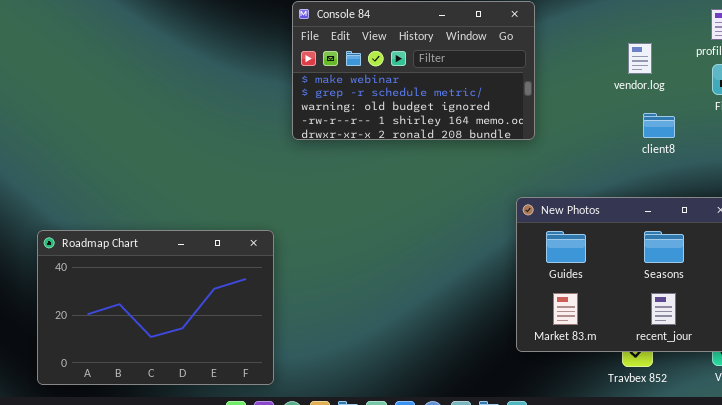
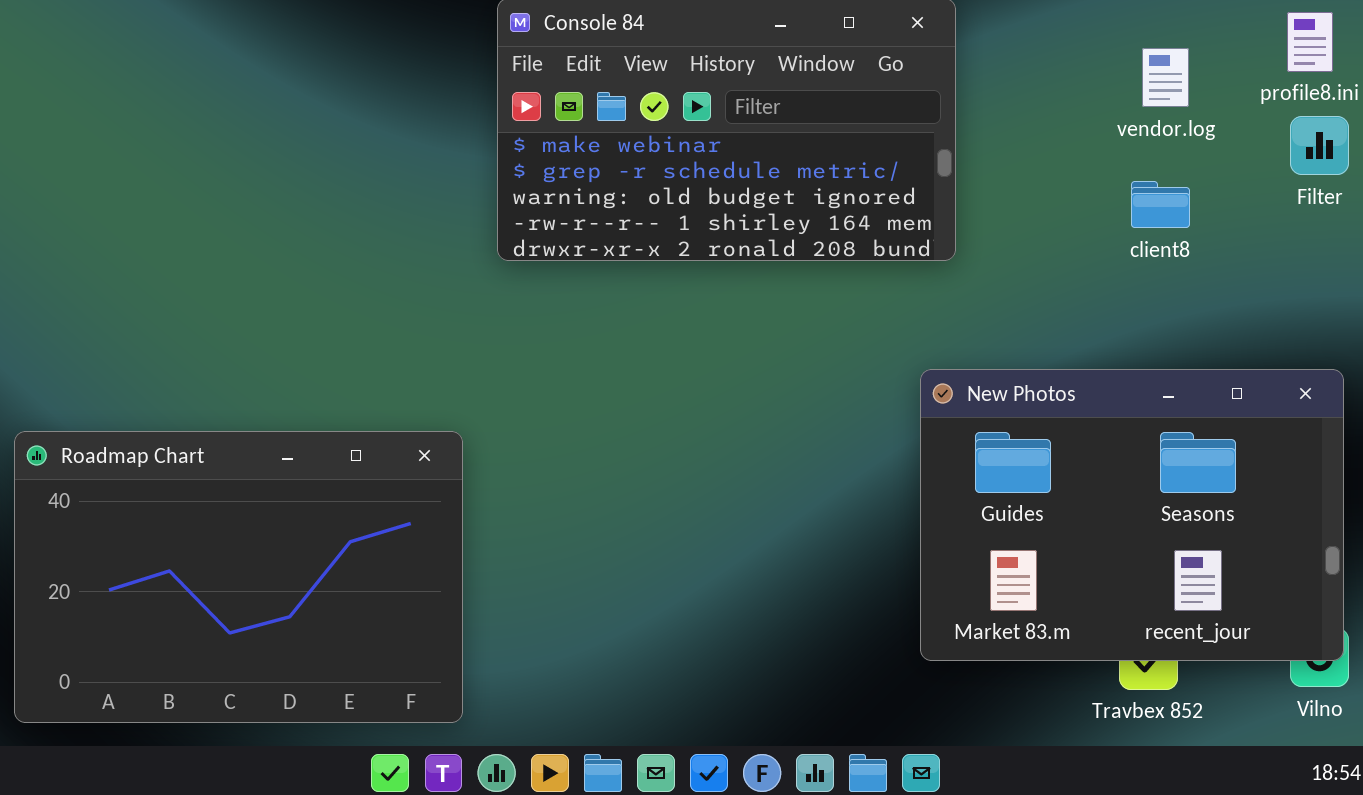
vendor.log: [628,43,652,74] -> [1142,48,1189,107], moved
client8: [643,113,675,138] -> [1131,181,1190,228], moved

